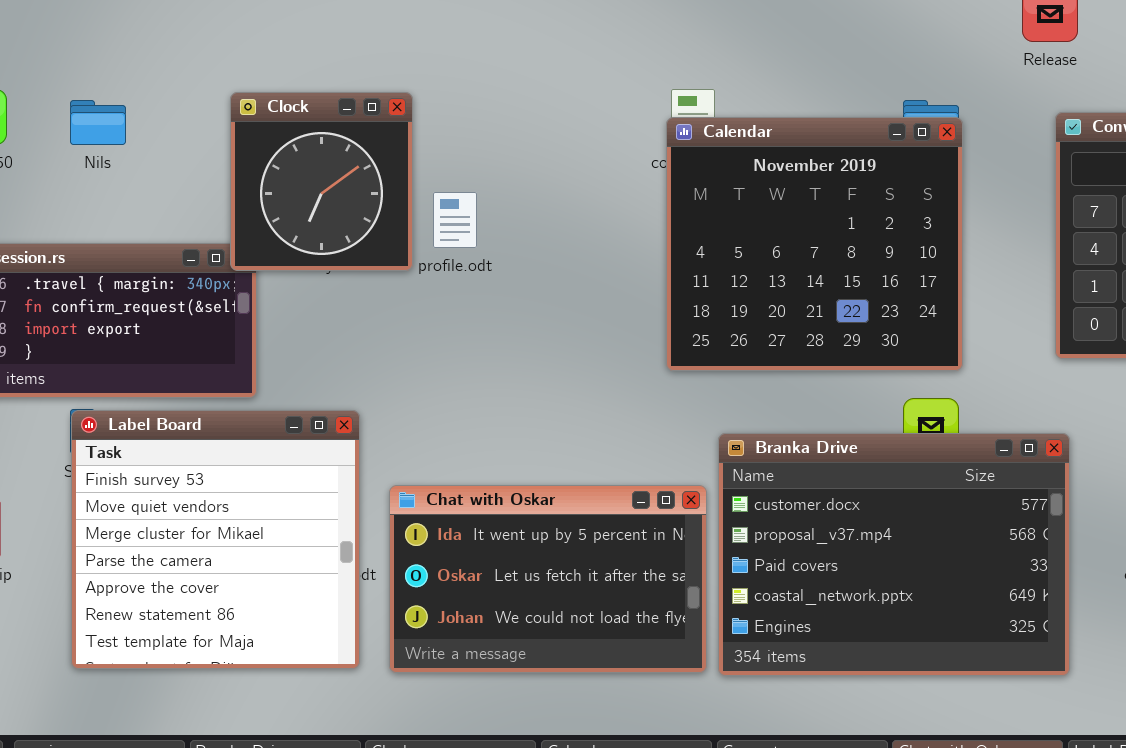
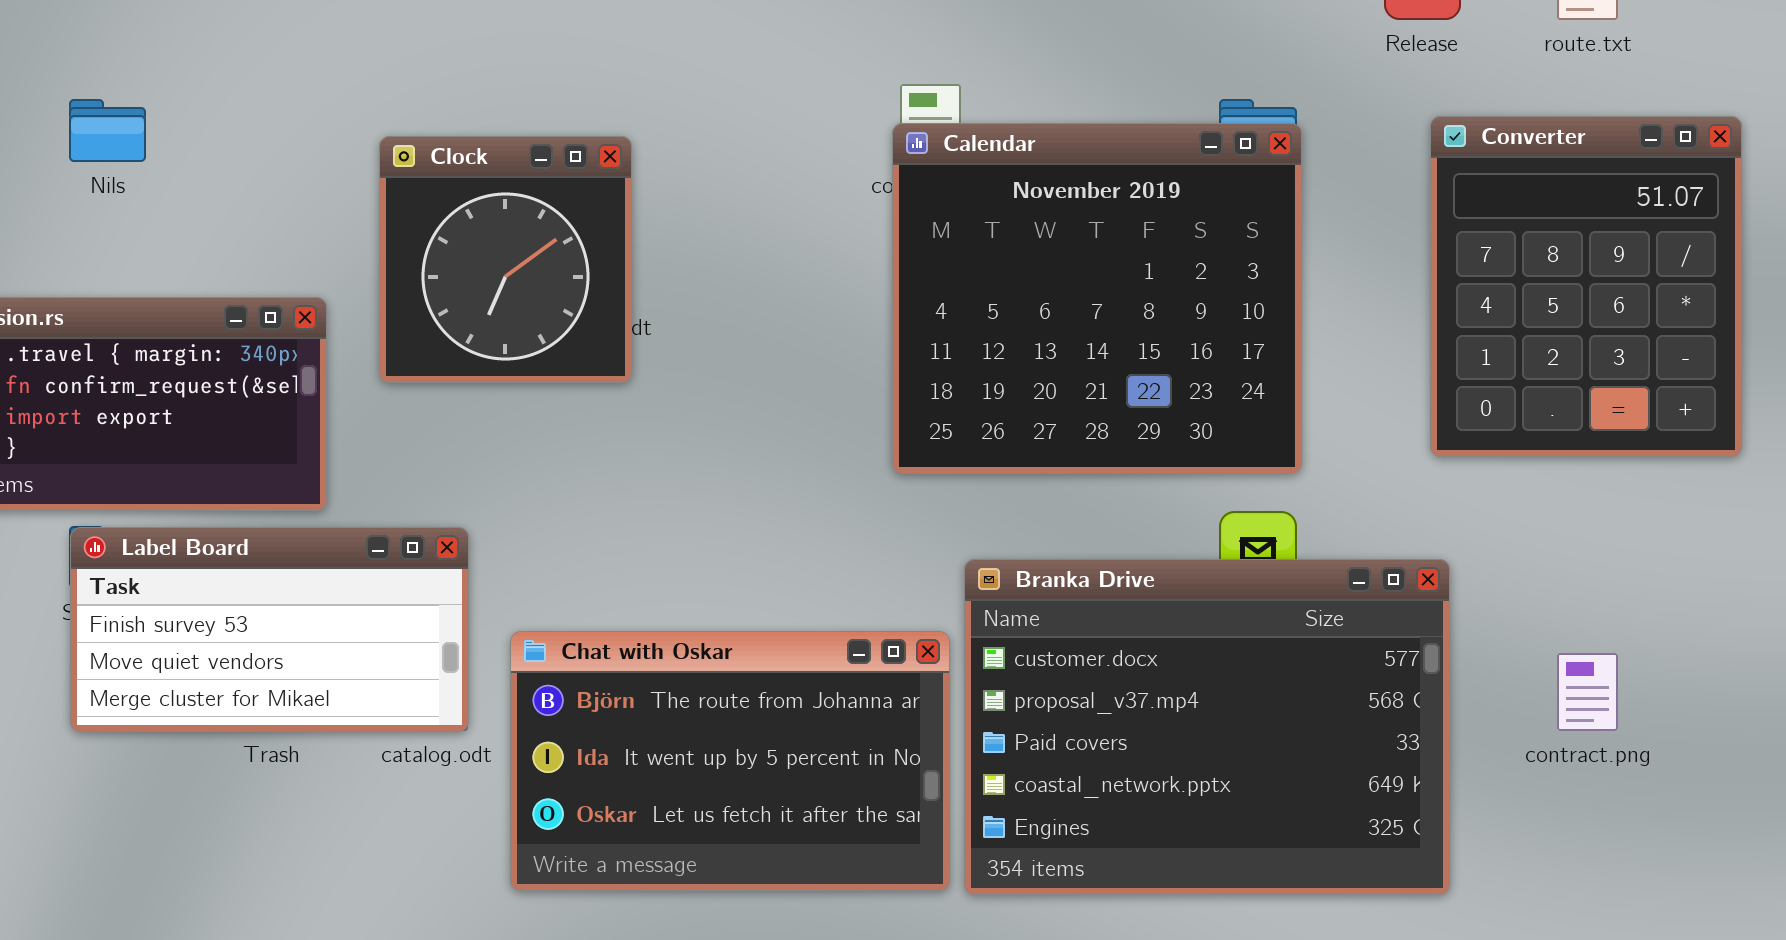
Clock: [230,92,413,271] -> [379,136,632,383], moved
Label Board: [71,410,360,669] -> [70,527,469,732], resized
Chat with Oskar: [389,485,707,673] -> [510,631,950,891], scrolled up 1 row

